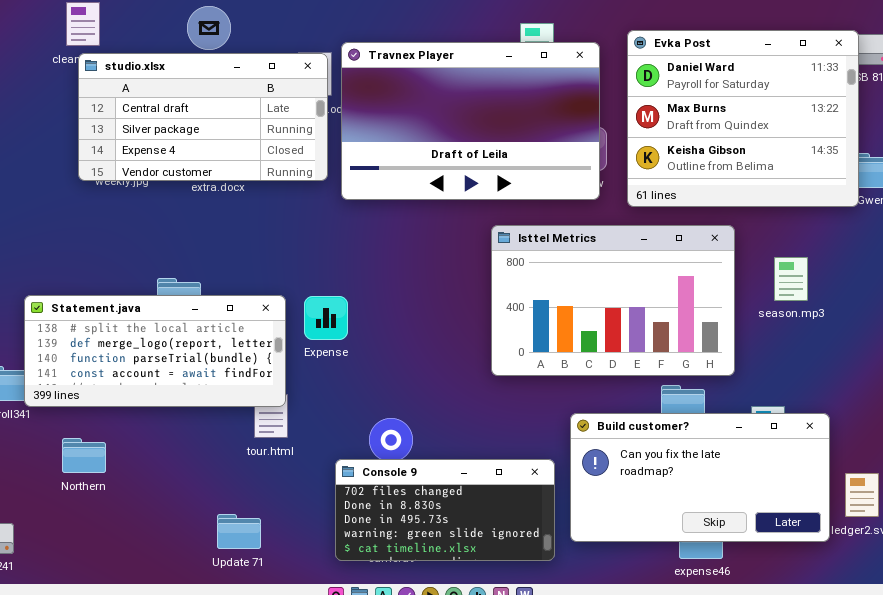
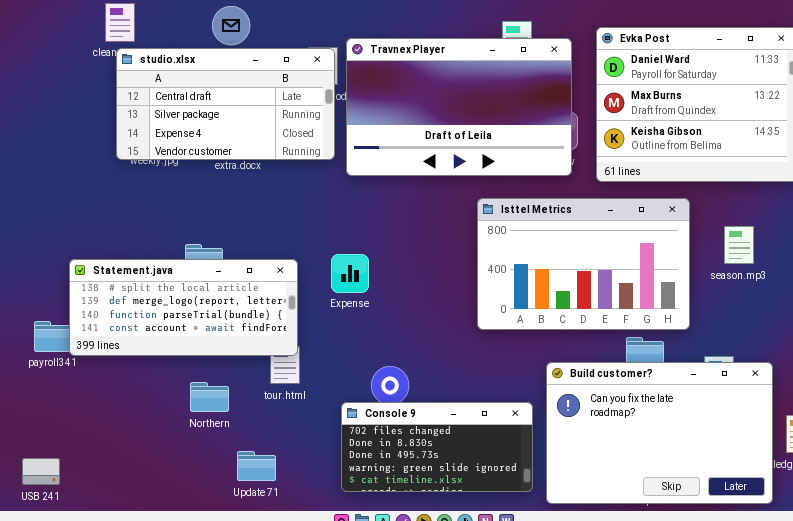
Expense: [304,296,348,340] -> [331,254,369,293], moved
Build customer?: [570,413,830,542] -> [546,362,773,504], resized
Northern: [62,438,106,473] -> [190,382,229,412], moved

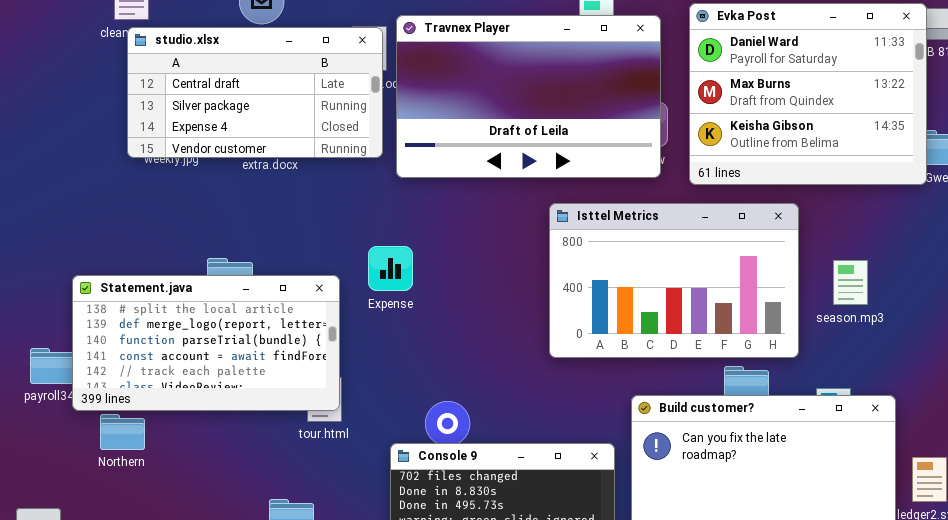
season.mp3: [724,226,754,264] -> [833,260,868,305], moved
Expense: [331,254,369,293] -> [368,246,413,291], moved
Statement.java: [69,259,298,356] -> [72,275,340,411], resized
Northern: [190,382,229,412] -> [100,414,145,450], moved

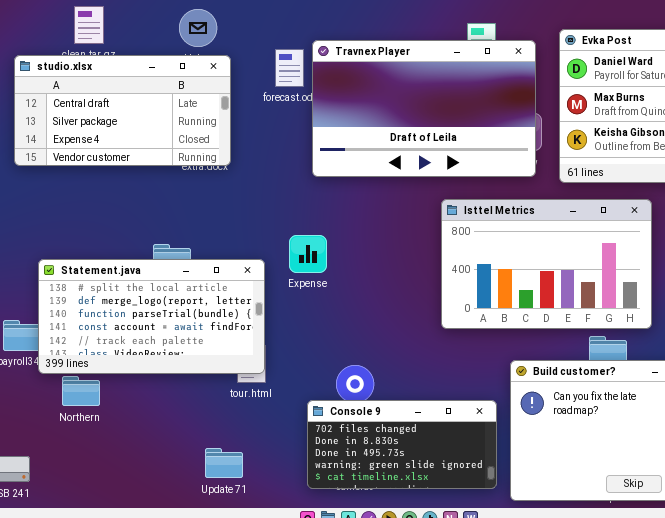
studio.xlsx: [127,27,383,158] -> [14,55,231,166], moved

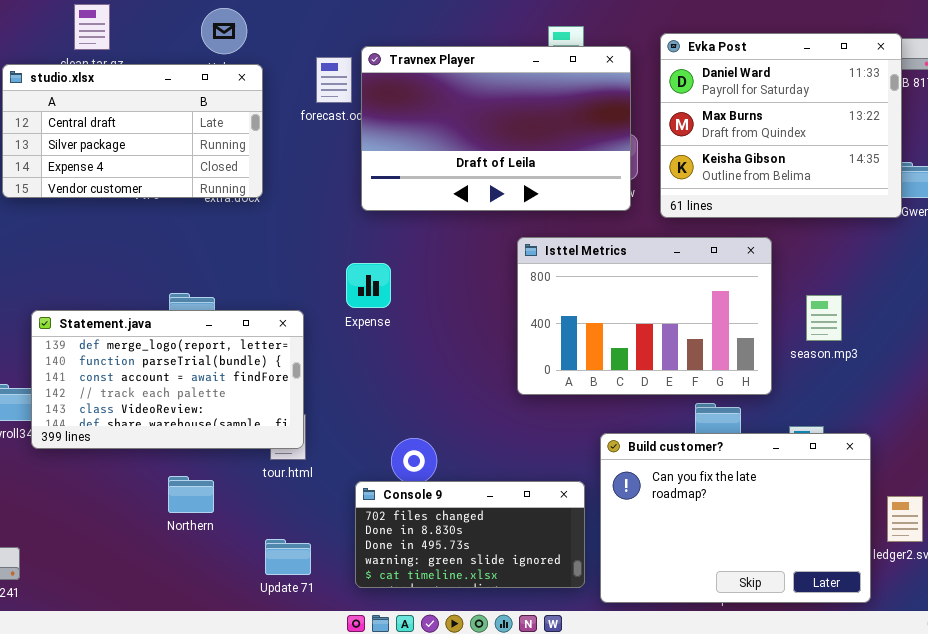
Expense: [289,235,327,273] -> [346,263,391,308], moved
Statement.java: [38,259,265,374] -> [31,310,304,449], scrolled down 1 row
Northern: [62,376,100,406] -> [168,476,214,513], moved
Update 71: [205,448,243,478] -> [265,539,311,575], moved

